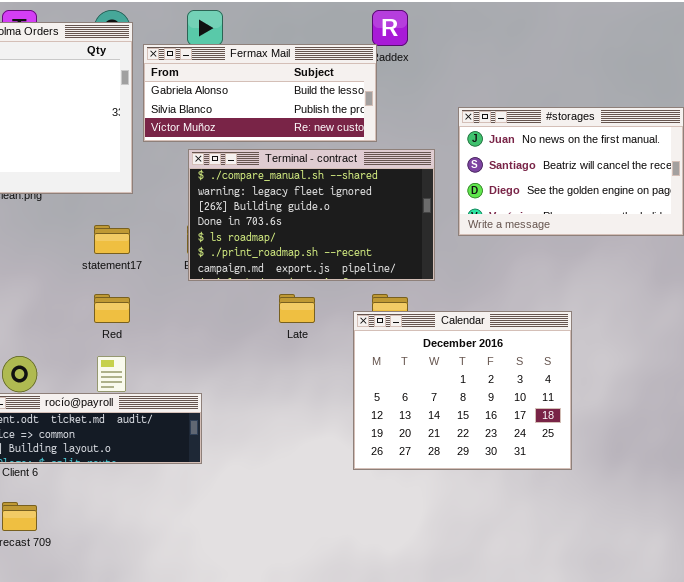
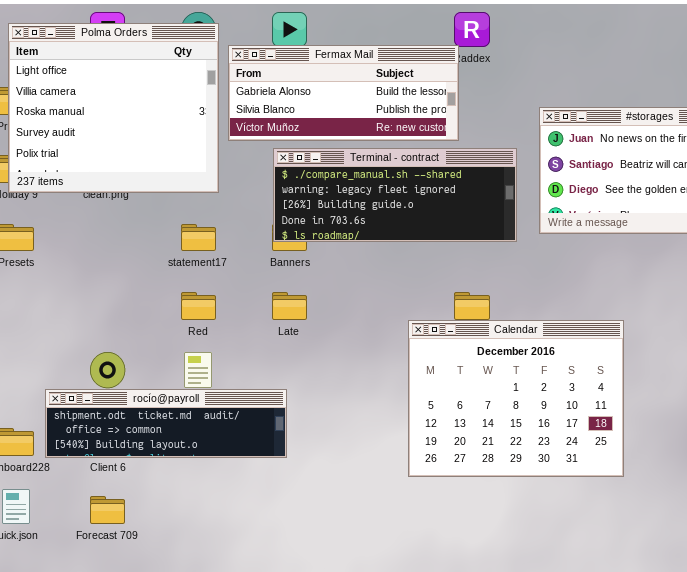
Terminal - contract: [188,149,435,281] -> [273,148,517,242], resized
Late: [279,294,315,323] -> [272,292,307,320], moved
Calendar: [353,311,572,470] -> [408,320,624,477], moved

